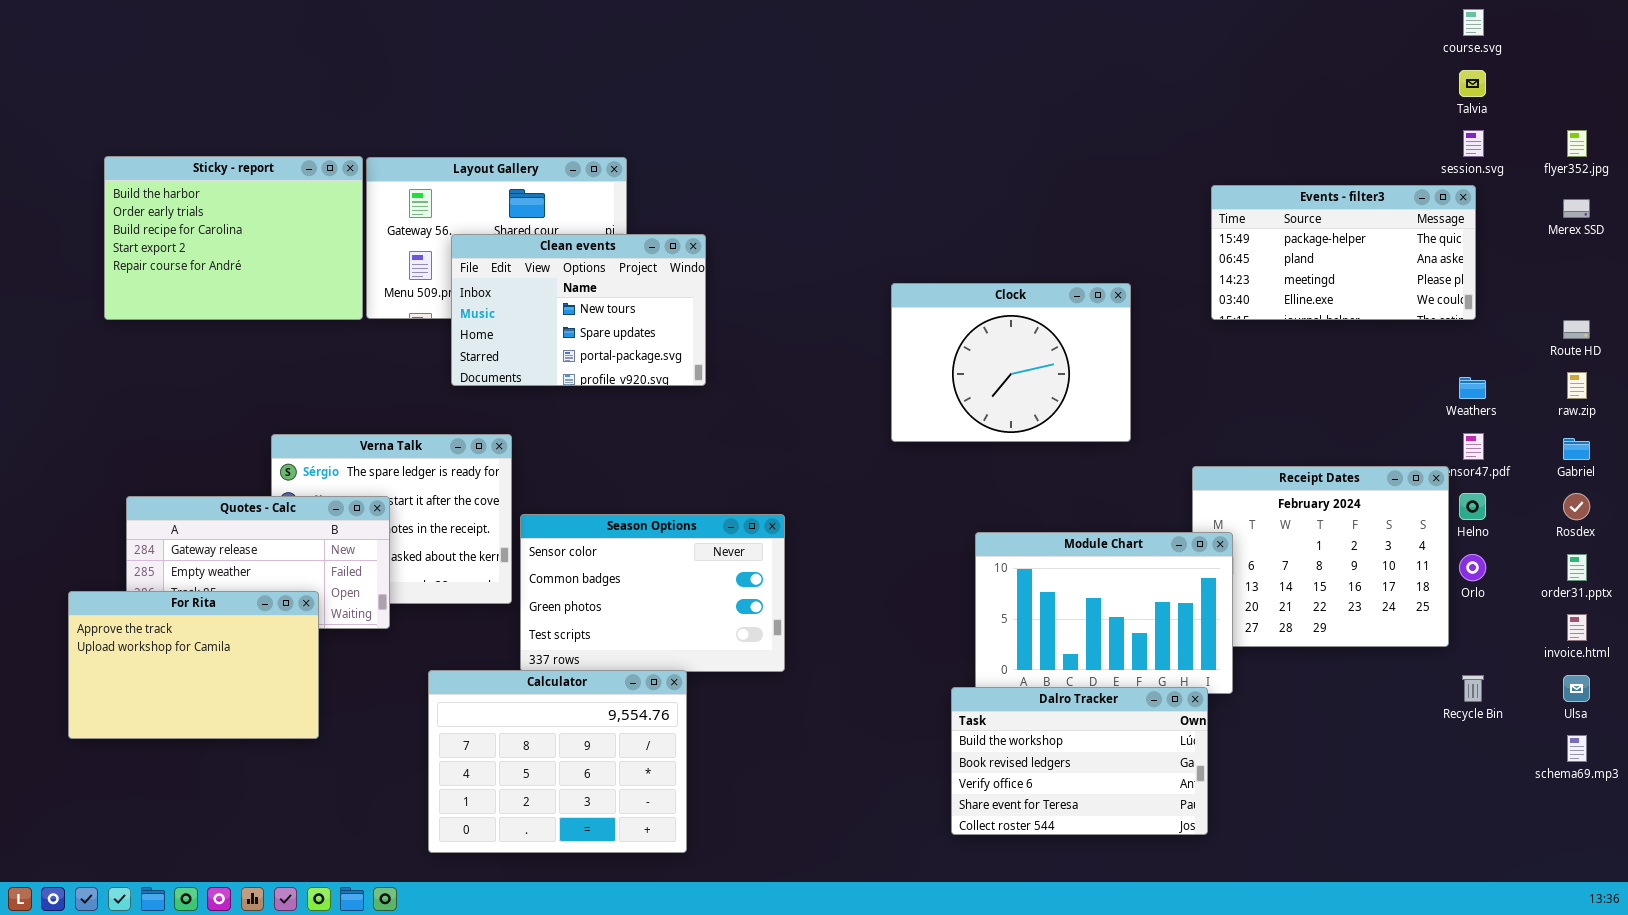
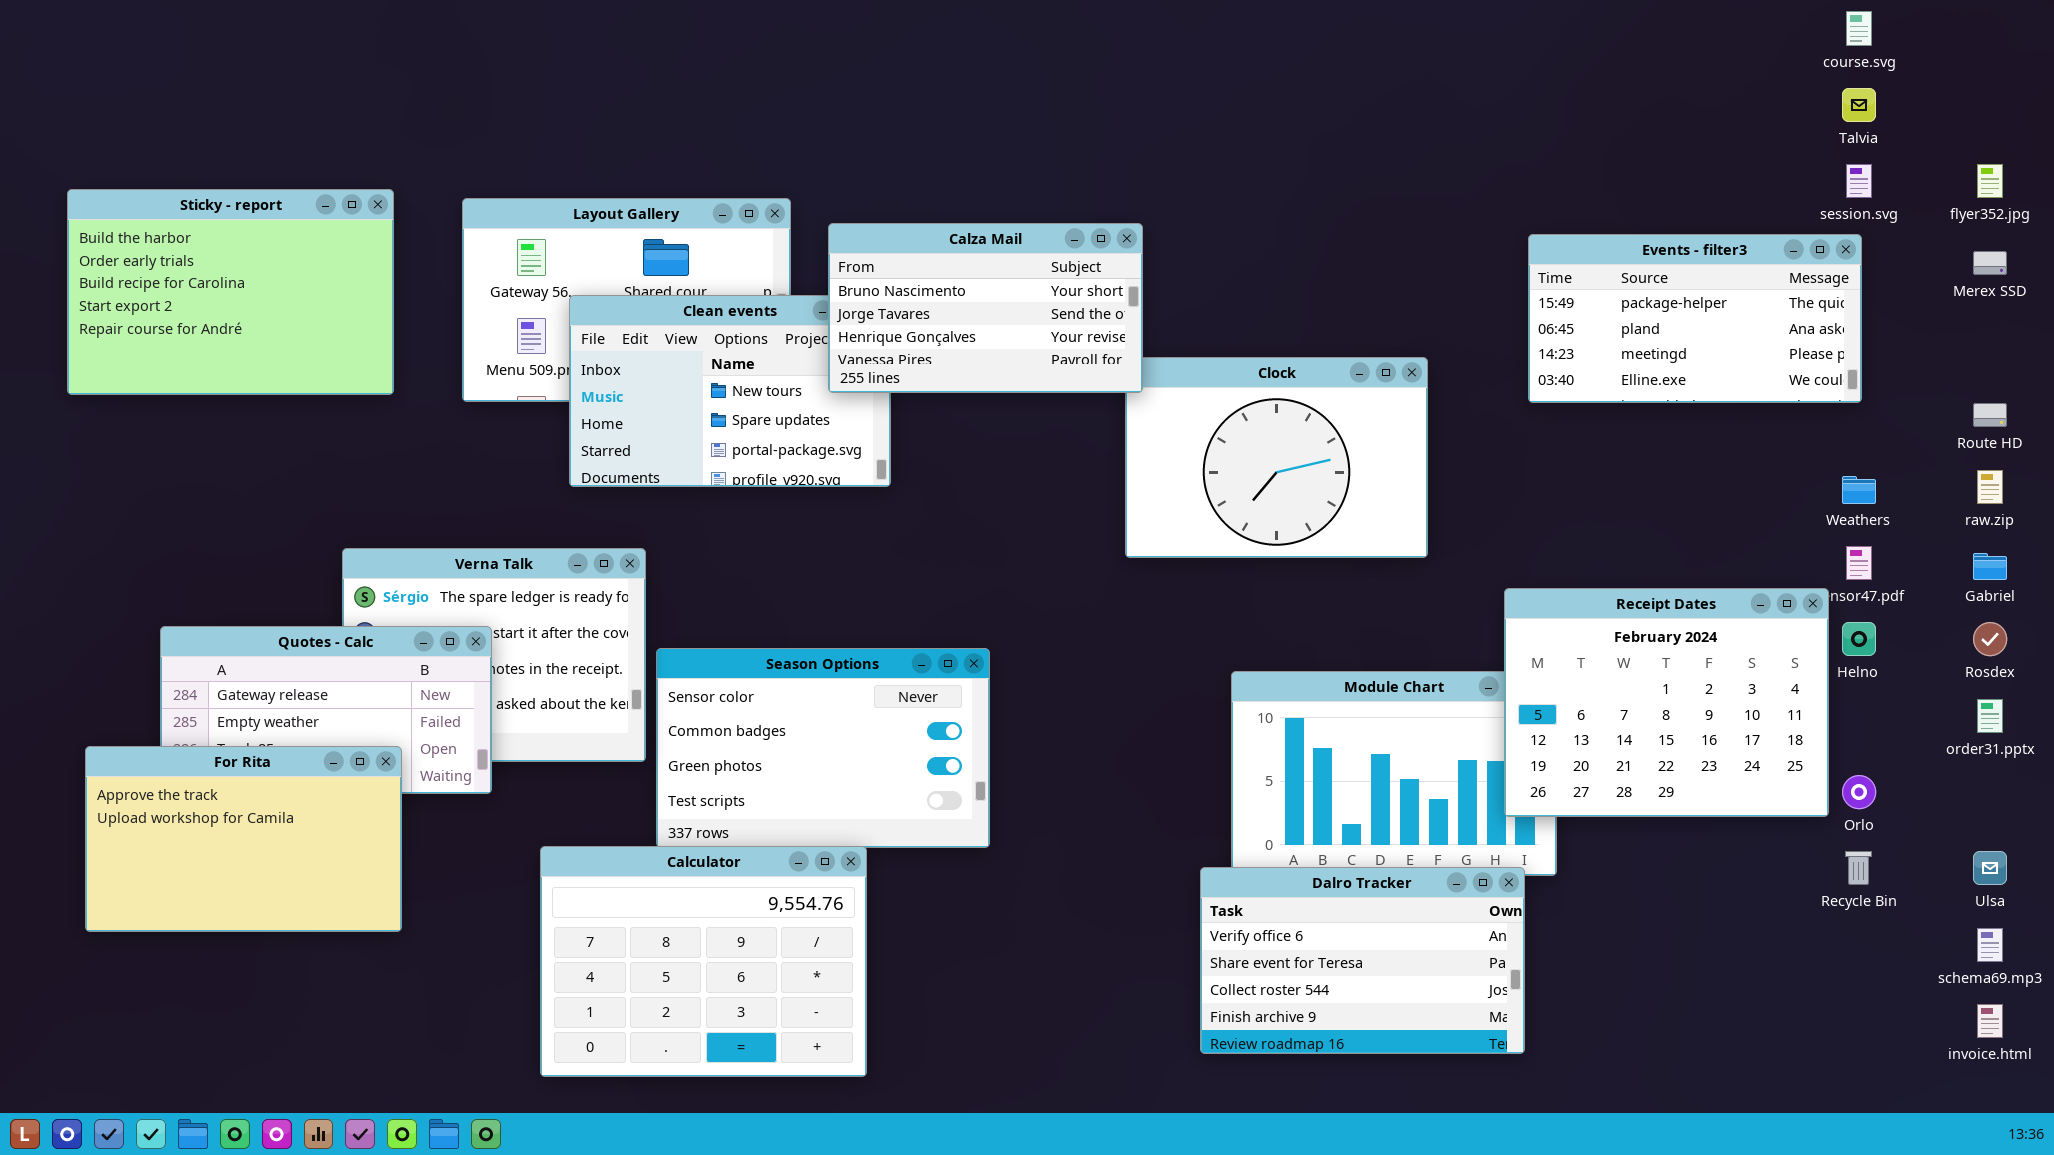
Sticky - report: [104,156,363,320] -> [67,189,394,395], moved
Calza Mail: none -> [828,223,1143,393], opened
Receipt Dates: [1192,466,1449,647] -> [1504,588,1829,817], raised
Orlo: [1459,554,1486,581] -> [1842,775,1876,809], moved
invoice.html: [1567,614,1587,641] -> [1977,1004,2003,1038], moved
Dalro Tracker: [951,687,1208,835] -> [1200,867,1525,1054], scrolled down 2 rows

